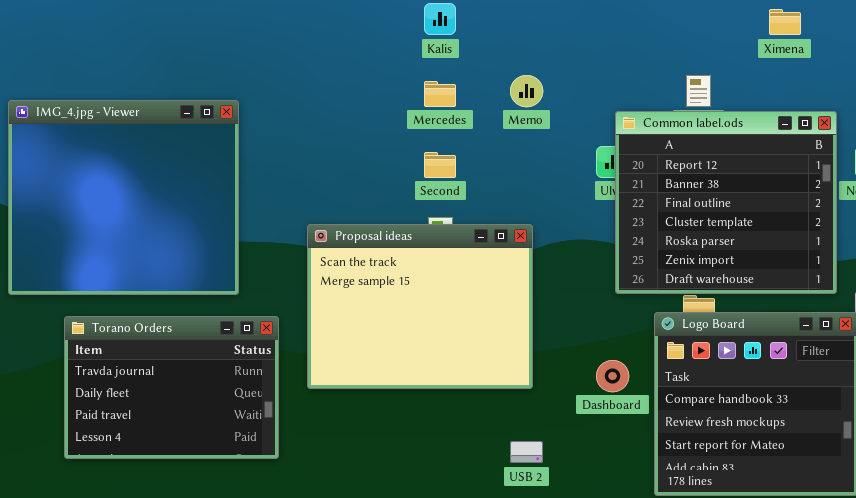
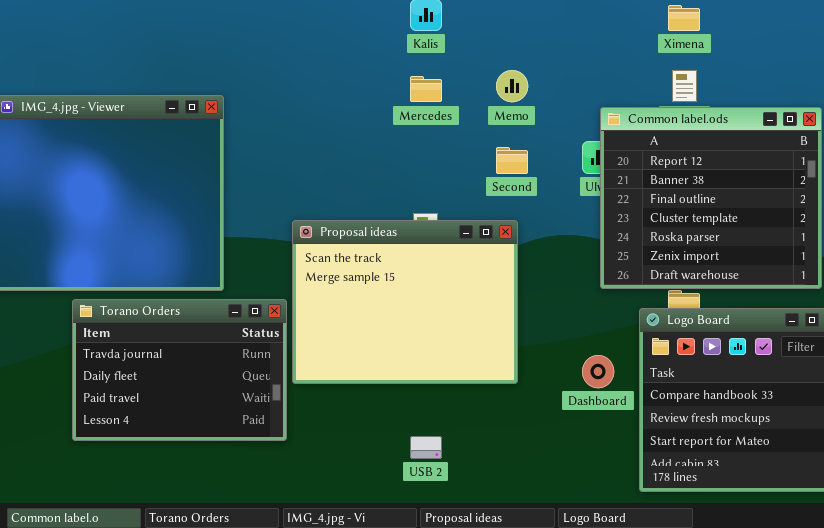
Ximena: [769,9,801,35] -> [668,5,700,31], moved
Second: [424,152,456,178] -> [496,147,528,174], moved
Torano Orders: [64,316,279,459] -> [72,299,287,441], moved
USB 2: [510,441,543,463] -> [410,436,442,459], moved

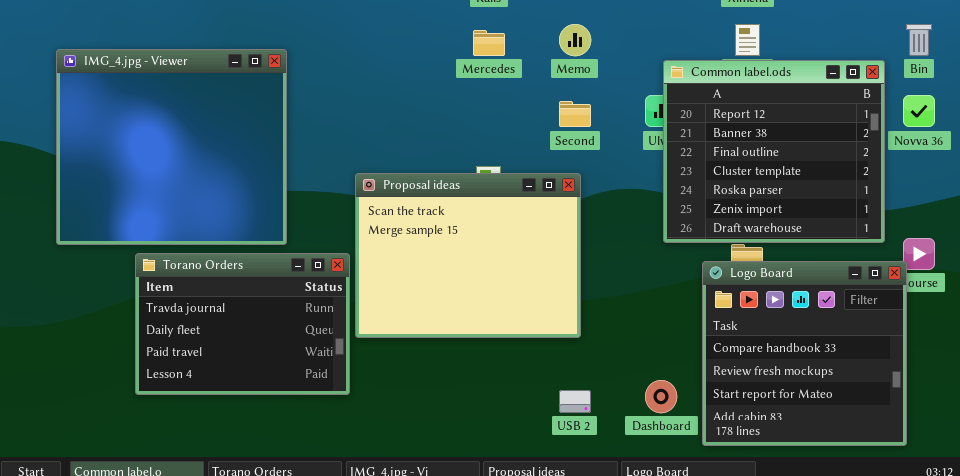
Dashboard: [582,355,614,388] -> [645,380,677,413], moved
USB 2: [410,436,442,459] -> [559,390,591,413], moved

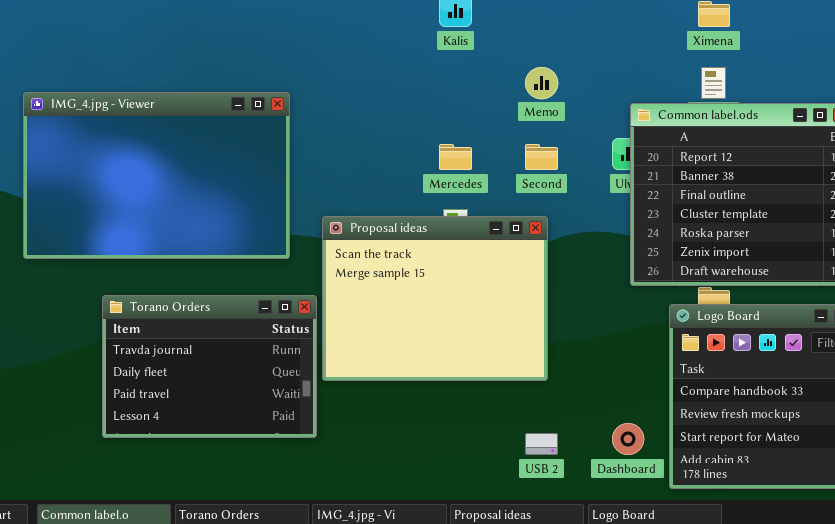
Mercedes: [473,30,505,56] -> [439,144,472,170], moved
IMG_4.jpg - Viewer: [56,49,287,245] -> [23,92,290,259], resized

